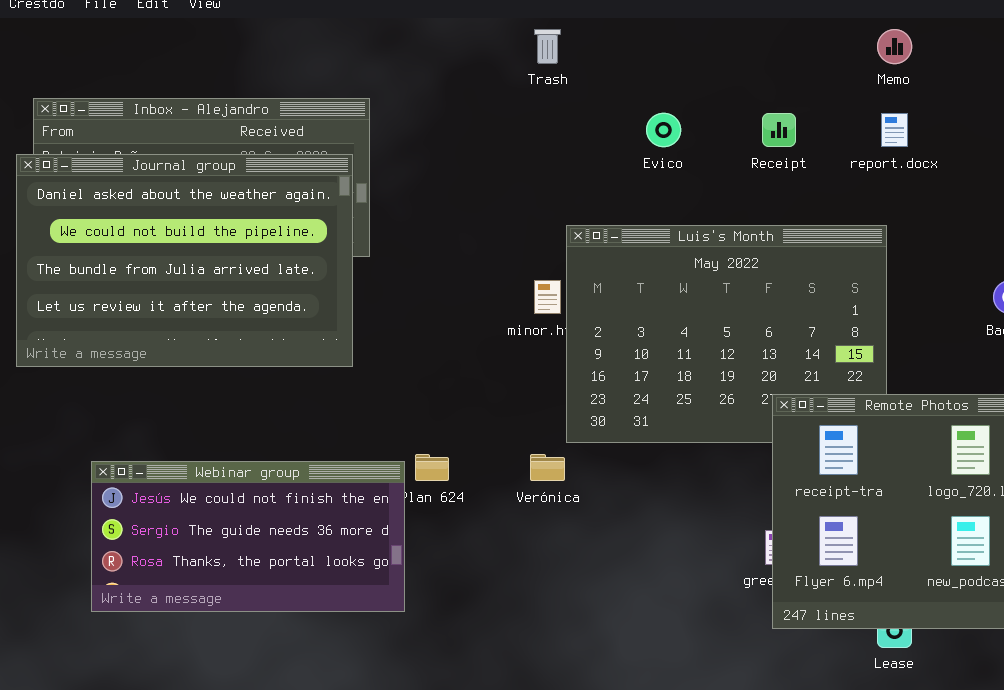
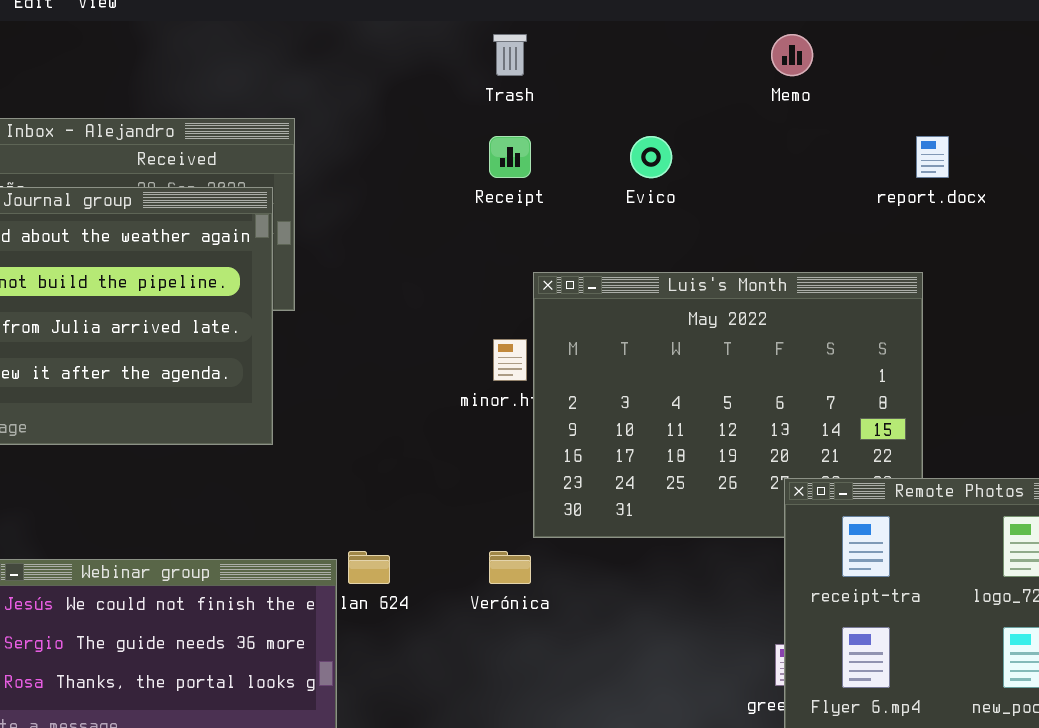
Memo: [877,29,912,64] -> [771,34,813,76], moved
Receipt: [762,113,796,147] -> [489,136,531,178], moved

